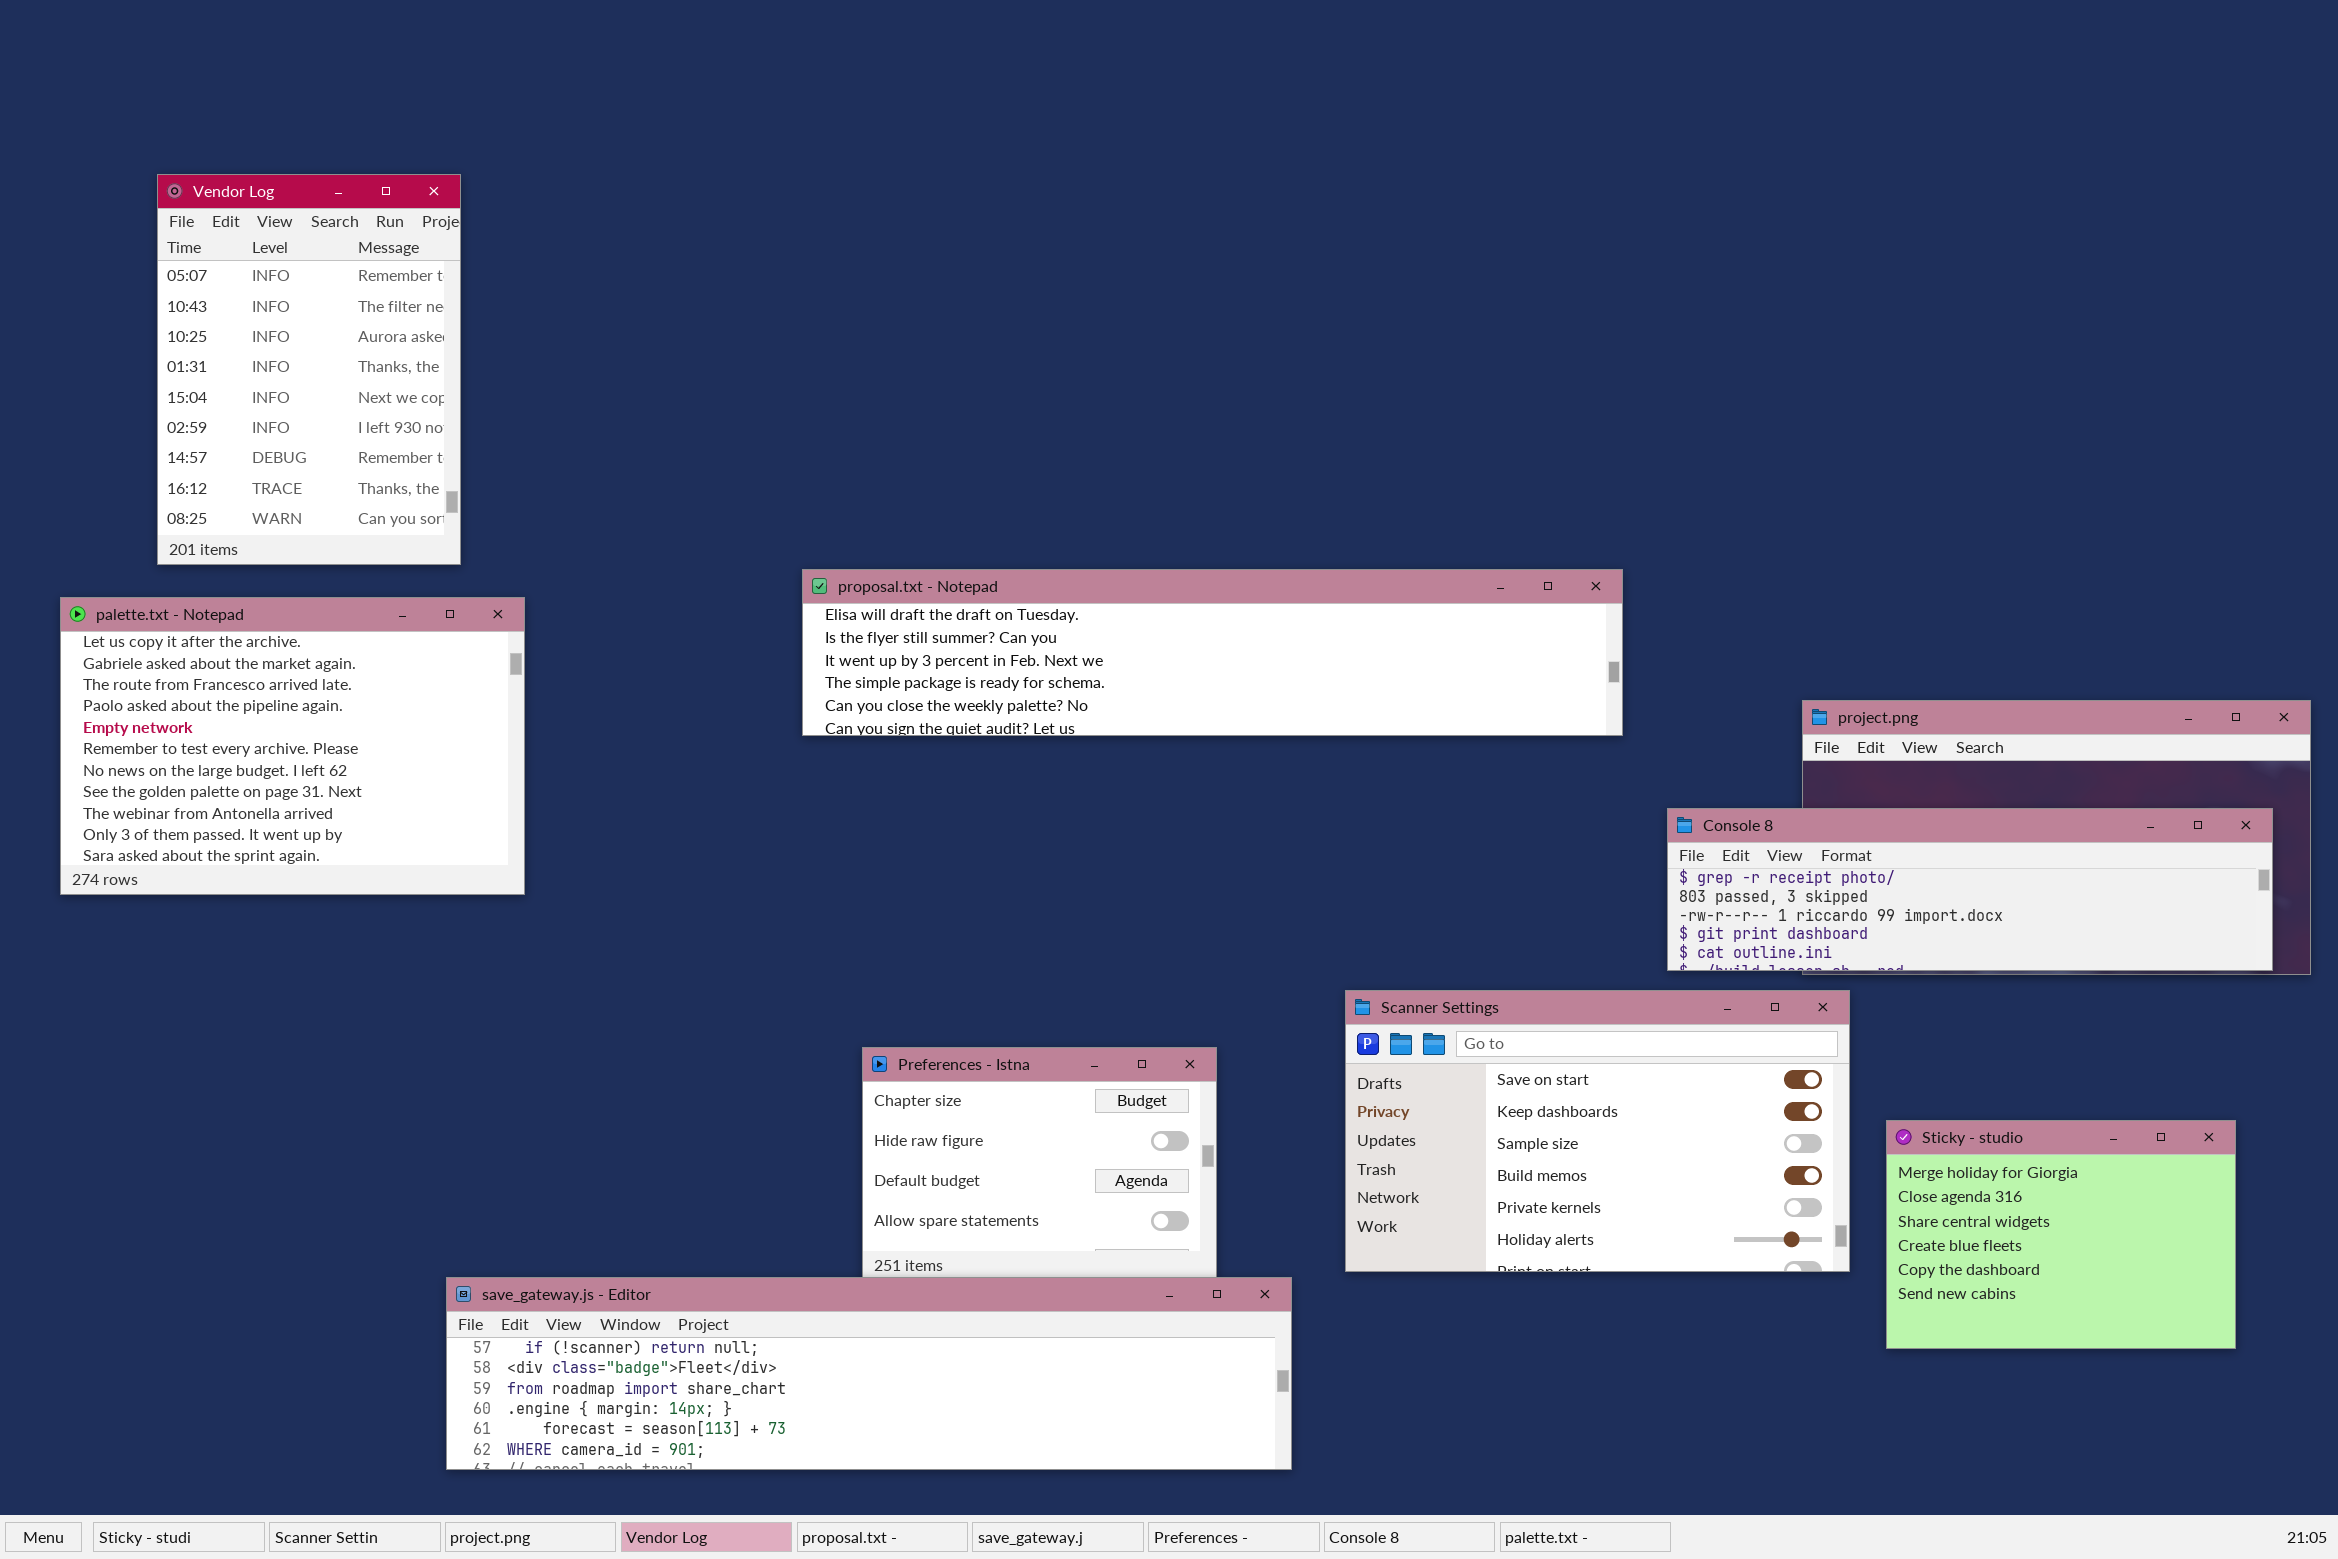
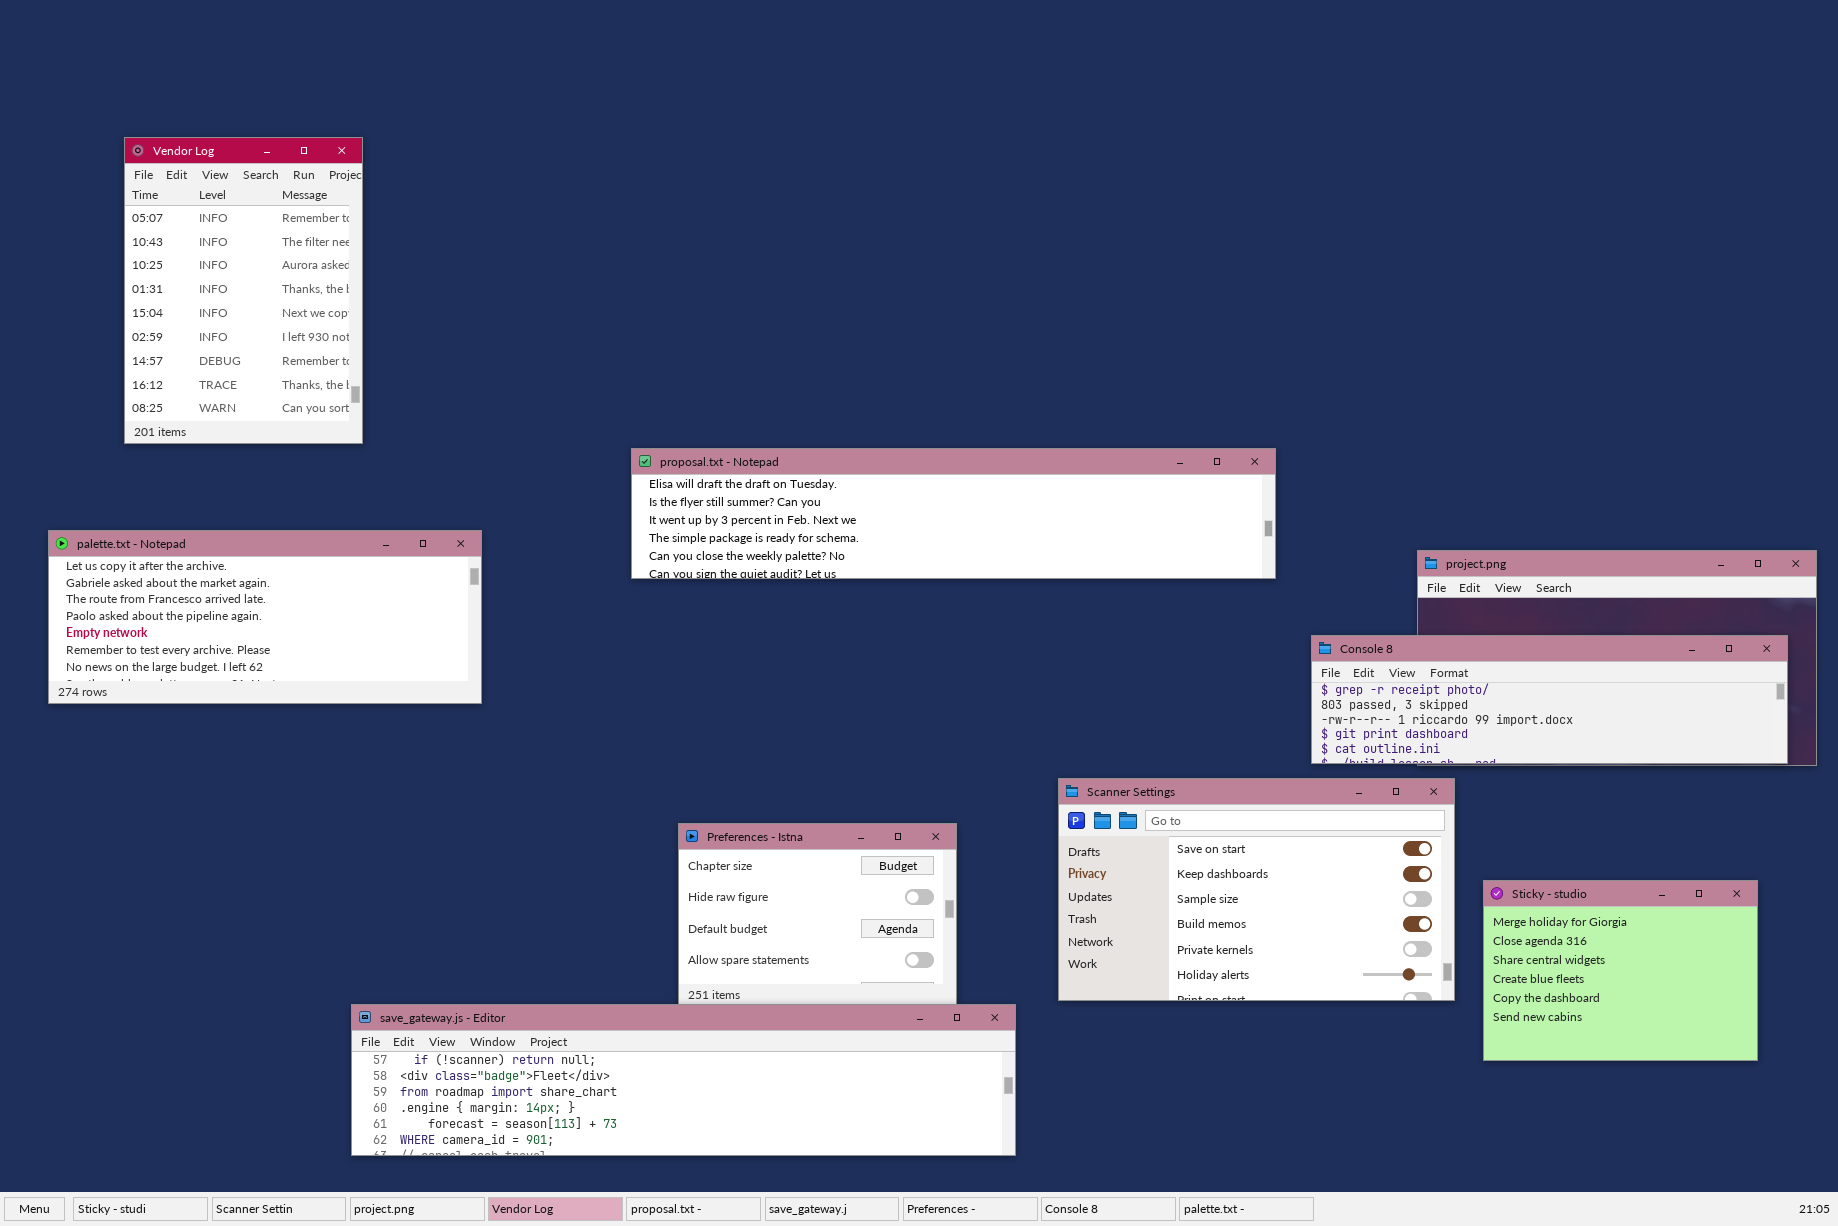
palette.txt - Notepad: [60,597,525,895] -> [48,530,482,704], resized

